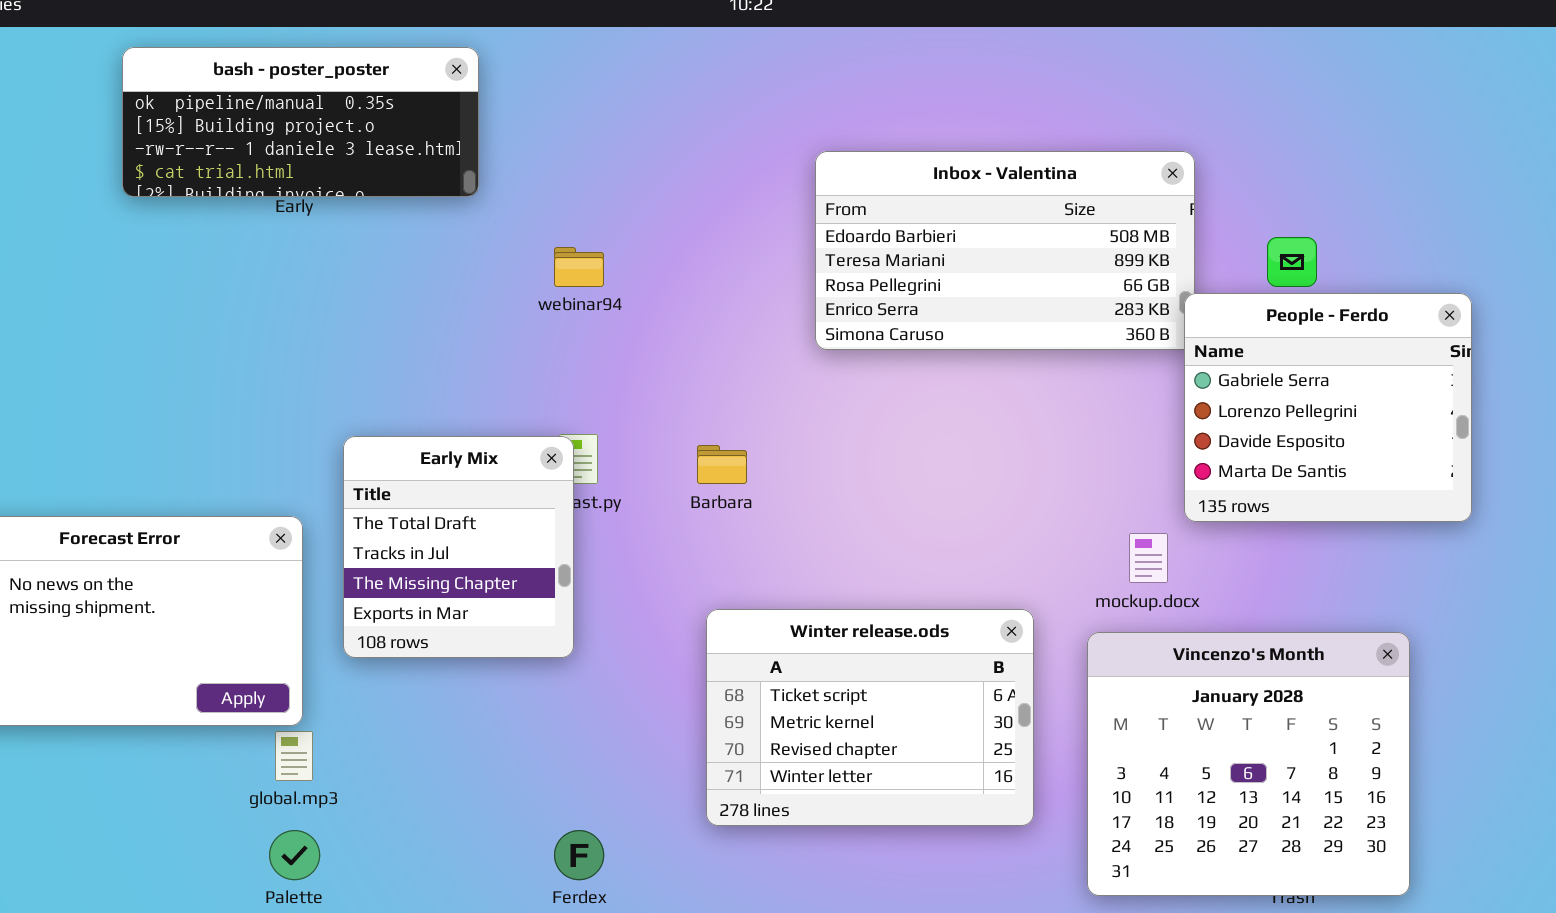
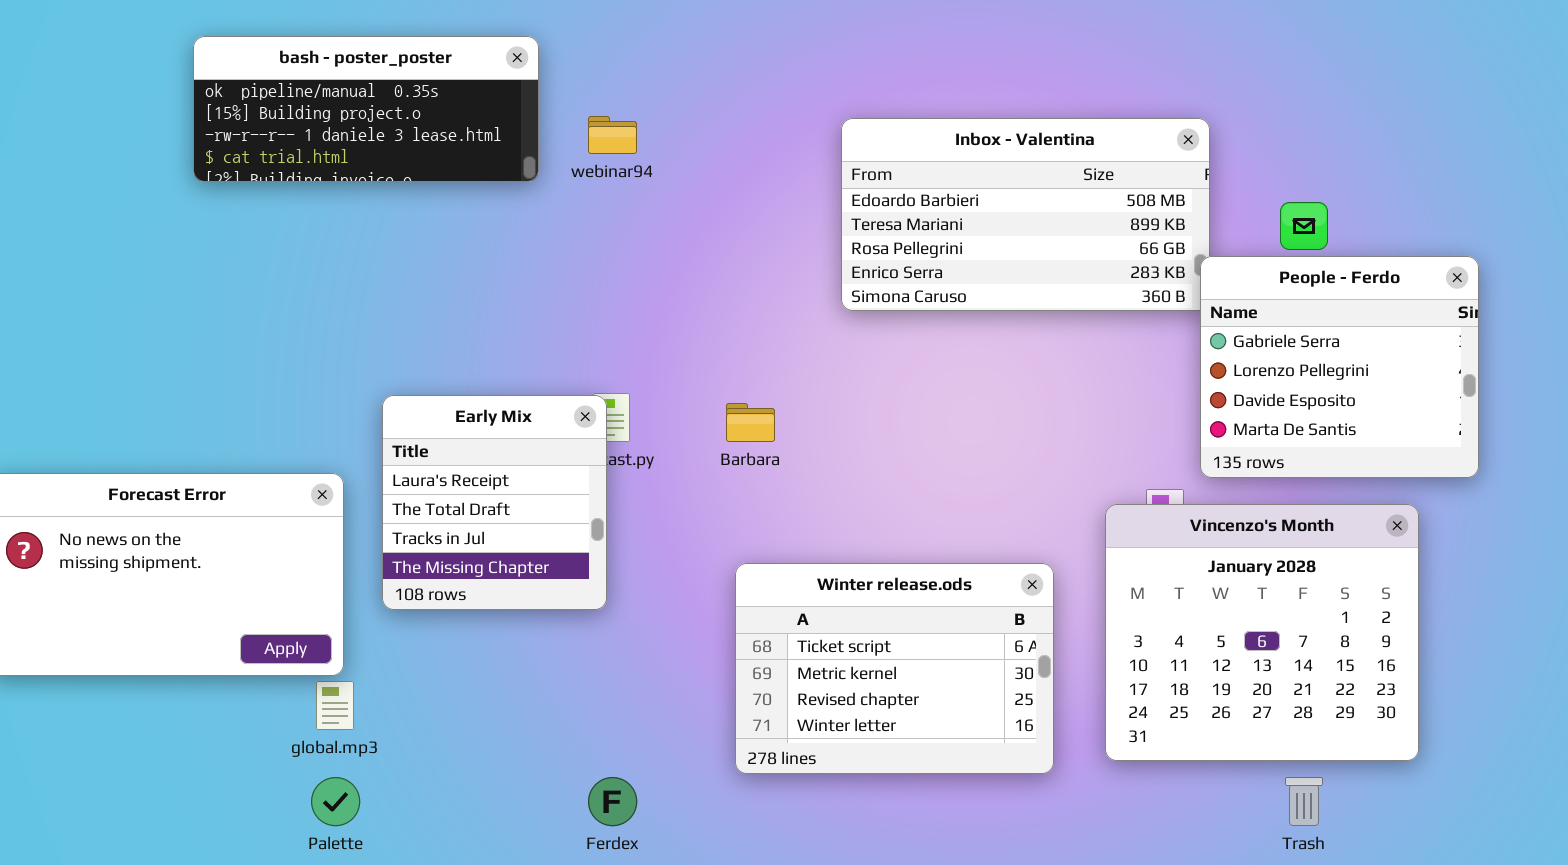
bash - poster_poster: [122,47,479,197] -> [193,36,539,182], moved
webinar94: [554,247,604,287] -> [588,116,637,154], moved
Early Mix: [343,436,574,658] -> [382,395,607,610], scrolled up 1 row
Vincenzo's Month: [1087,632,1410,896] -> [1105,504,1419,761], moved

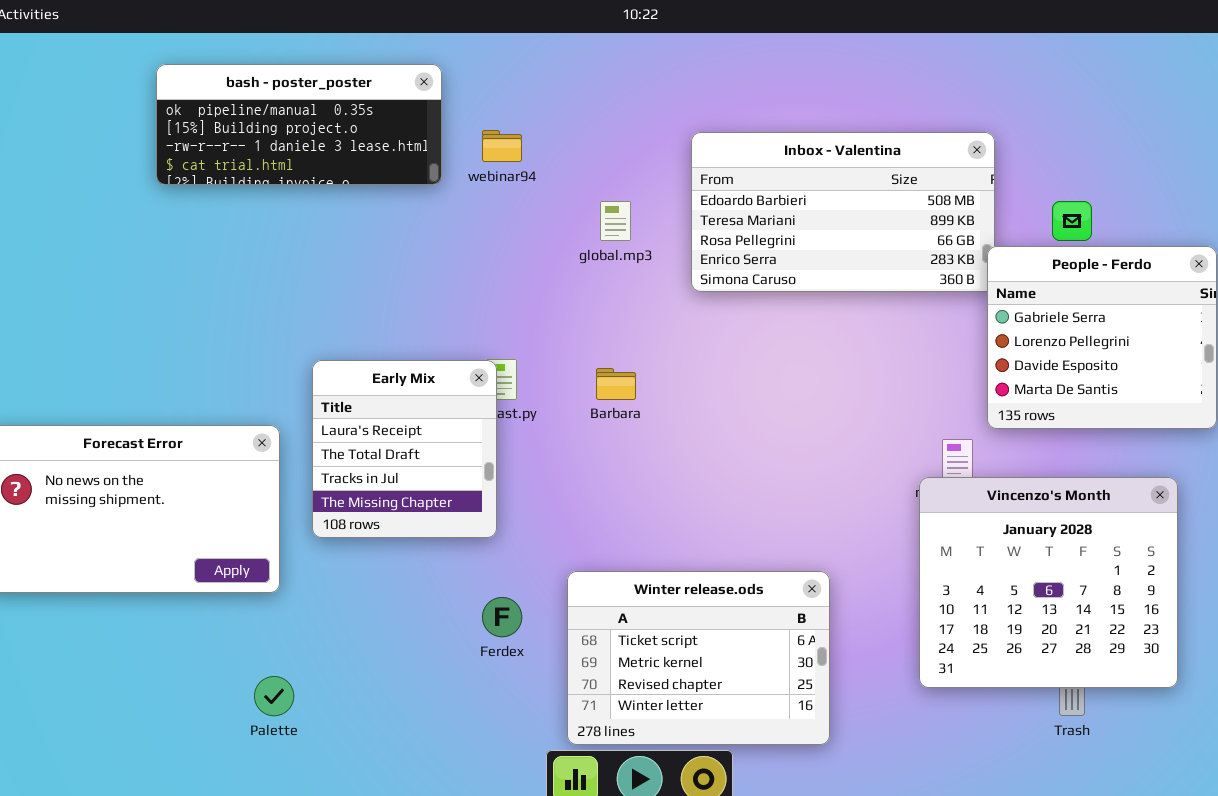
Vincenzo's Month: [1105,504,1419,761] -> [919,477,1178,688], moved
Winter release.ods: [735,563,1054,774] -> [567,571,830,745], moved
global.mp3: [316,681,354,730] -> [600,201,631,241], moved
Ferdex: [588,777,637,826] -> [482,597,522,637], moved

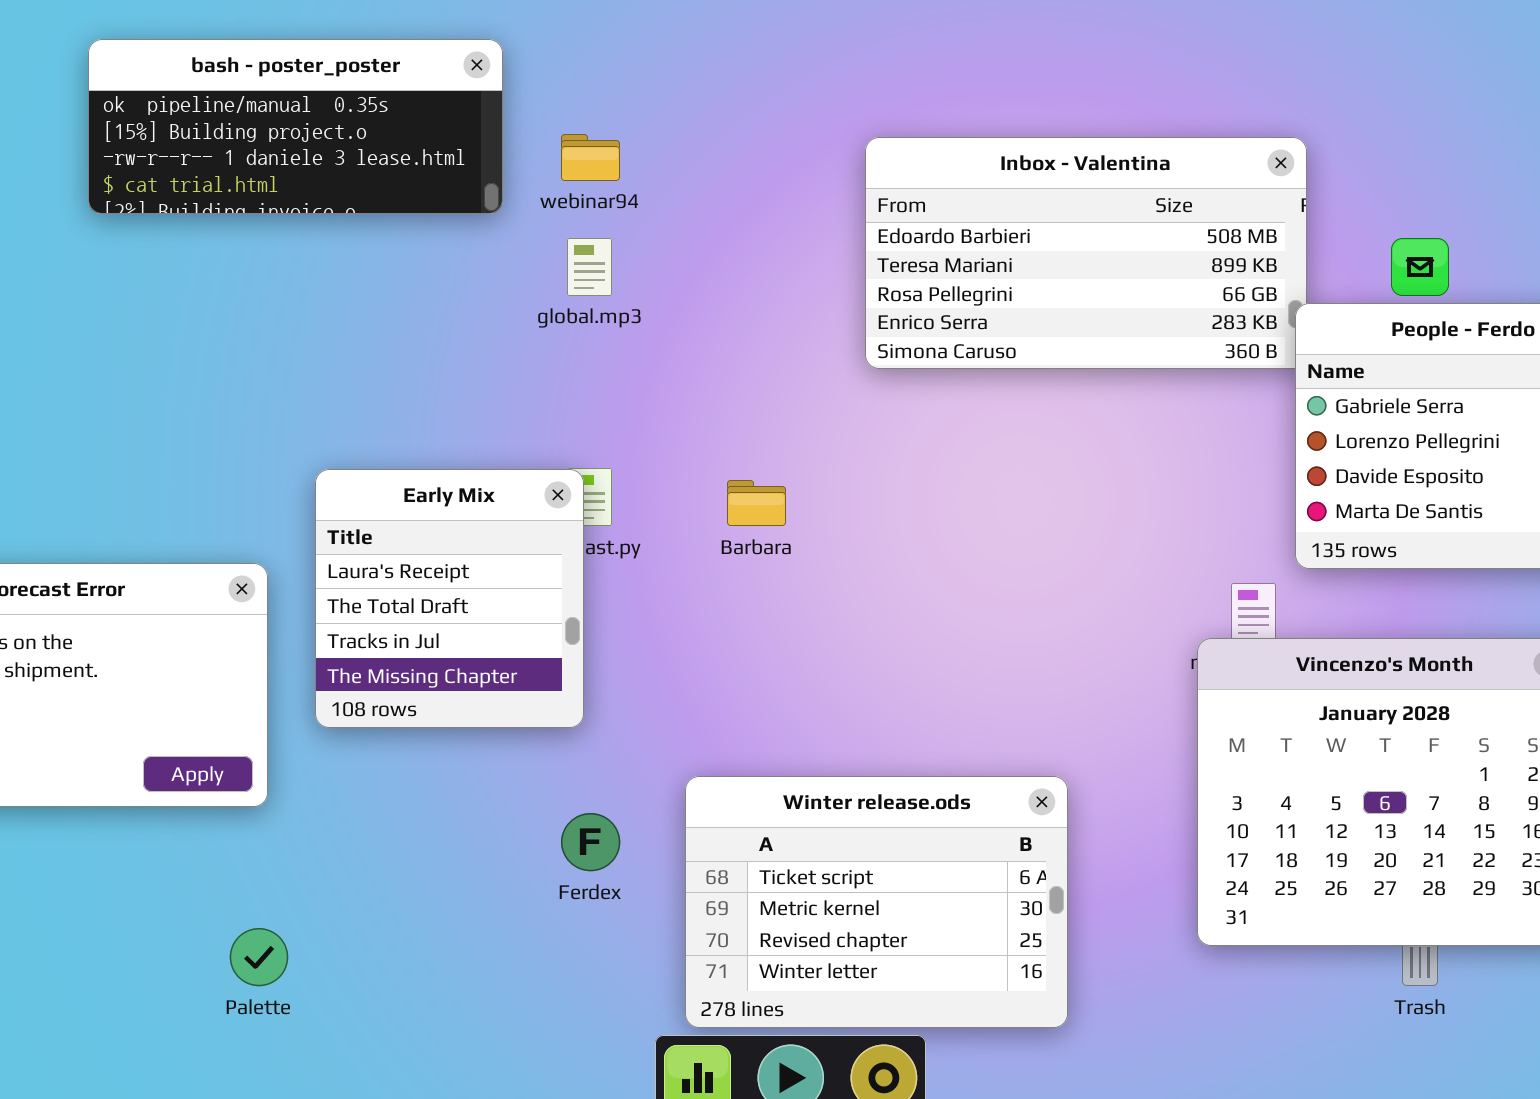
global.mp3: [600,201,631,241] -> [567,238,612,296], moved

